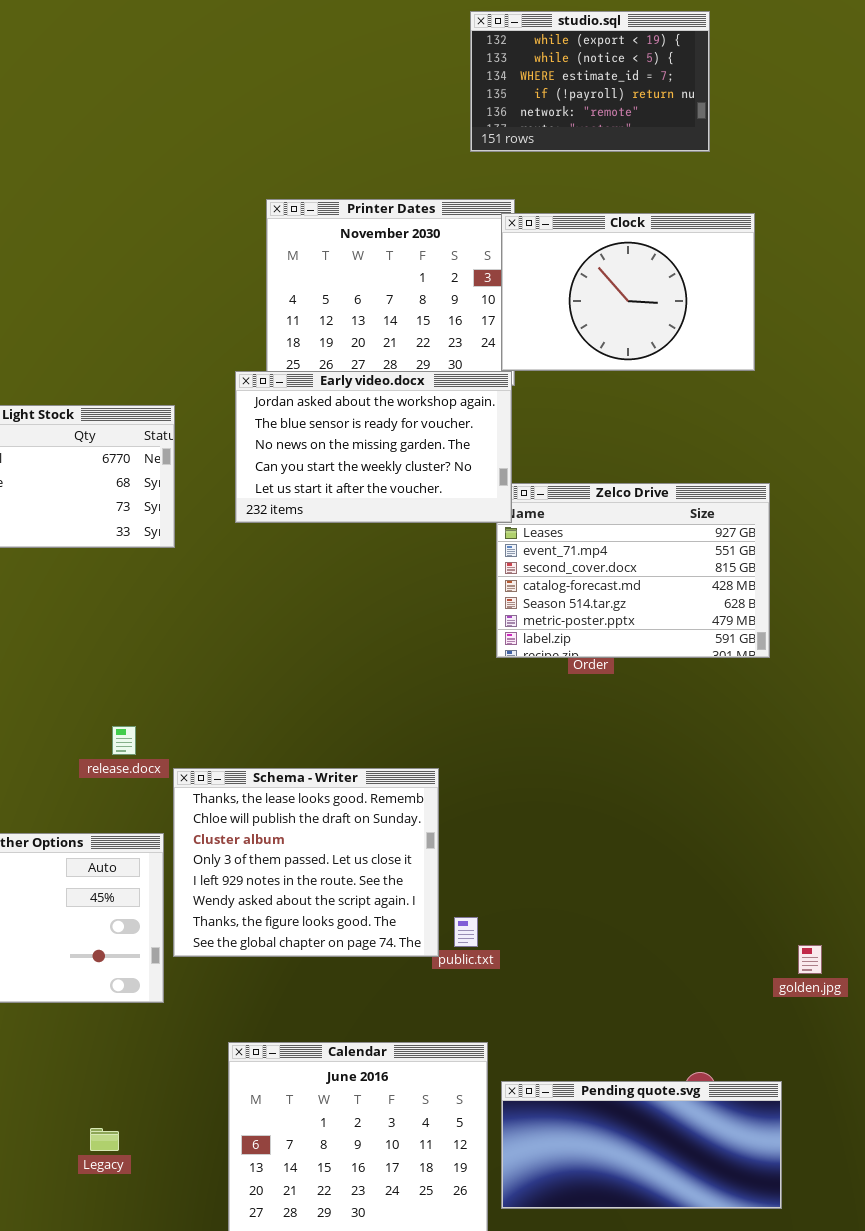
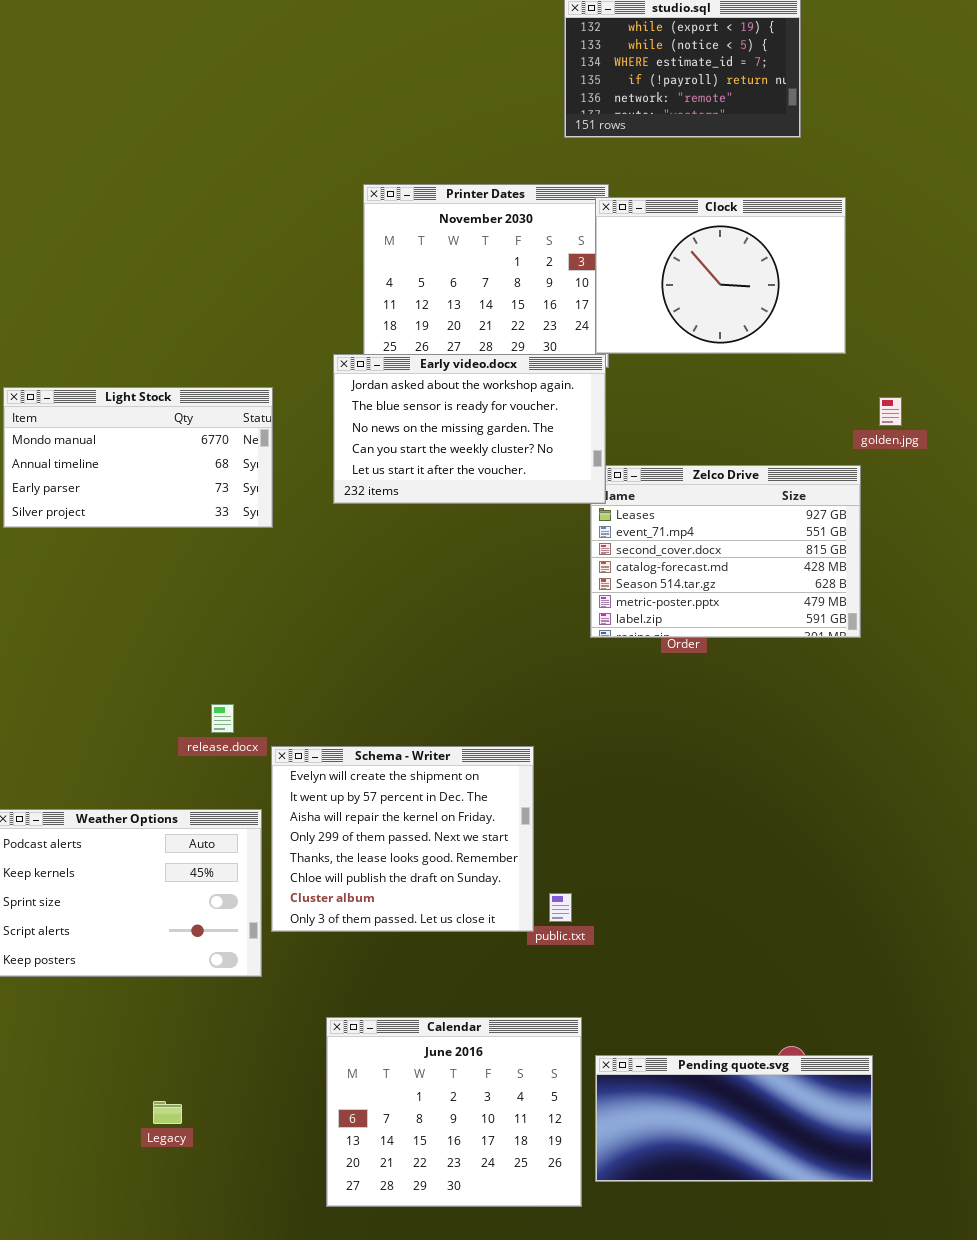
Schema - Writer: [173,768,439,957] -> [271,746,534,932], scrolled up 4 rows
golden.jpg: [798,945,822,974] -> [879,397,902,426], moved
Legacy: [90,1128,119,1151] -> [153,1101,182,1124], moved

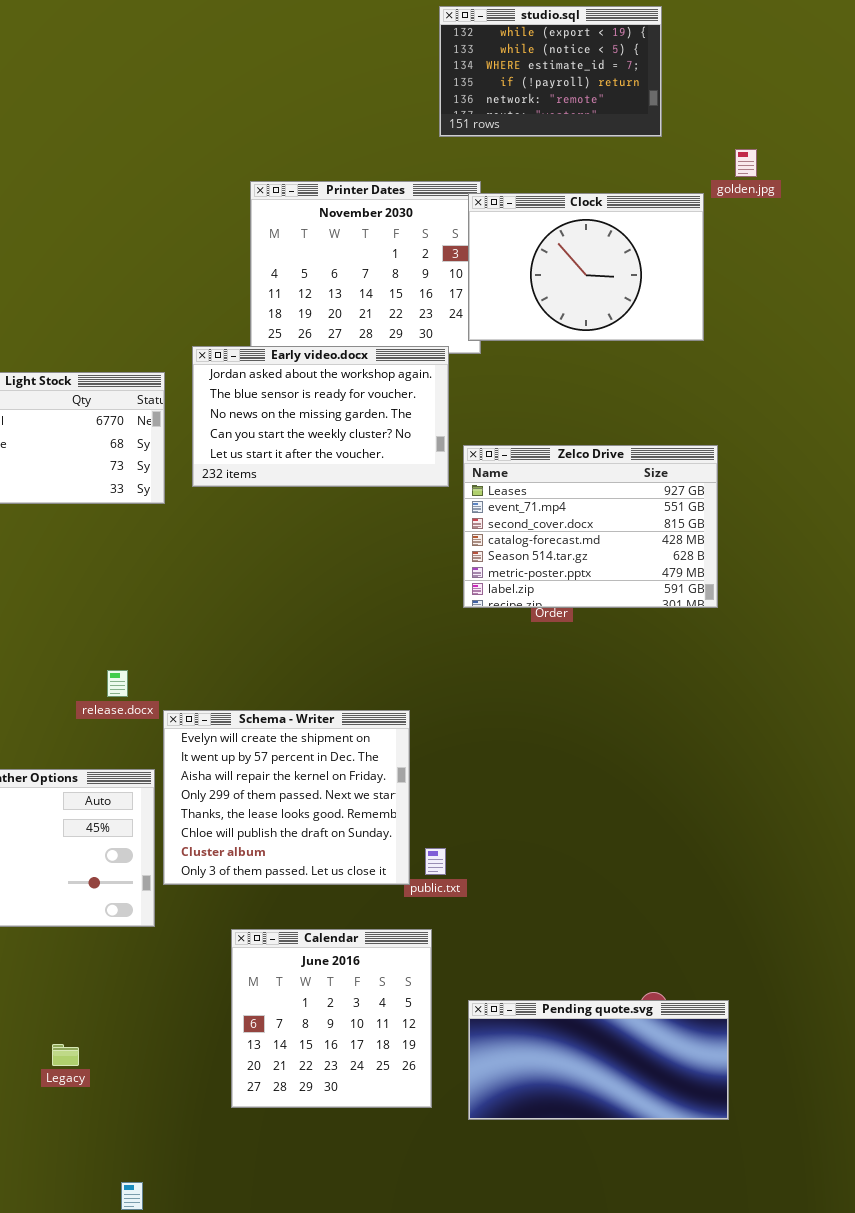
Early video.docx: [333,354,606,504] -> [192,346,449,487], moved
golden.jpg: [879,397,902,426] -> [735,149,757,177], moved
Calendar: [326,1017,582,1207] -> [231,929,432,1108], moved, resized

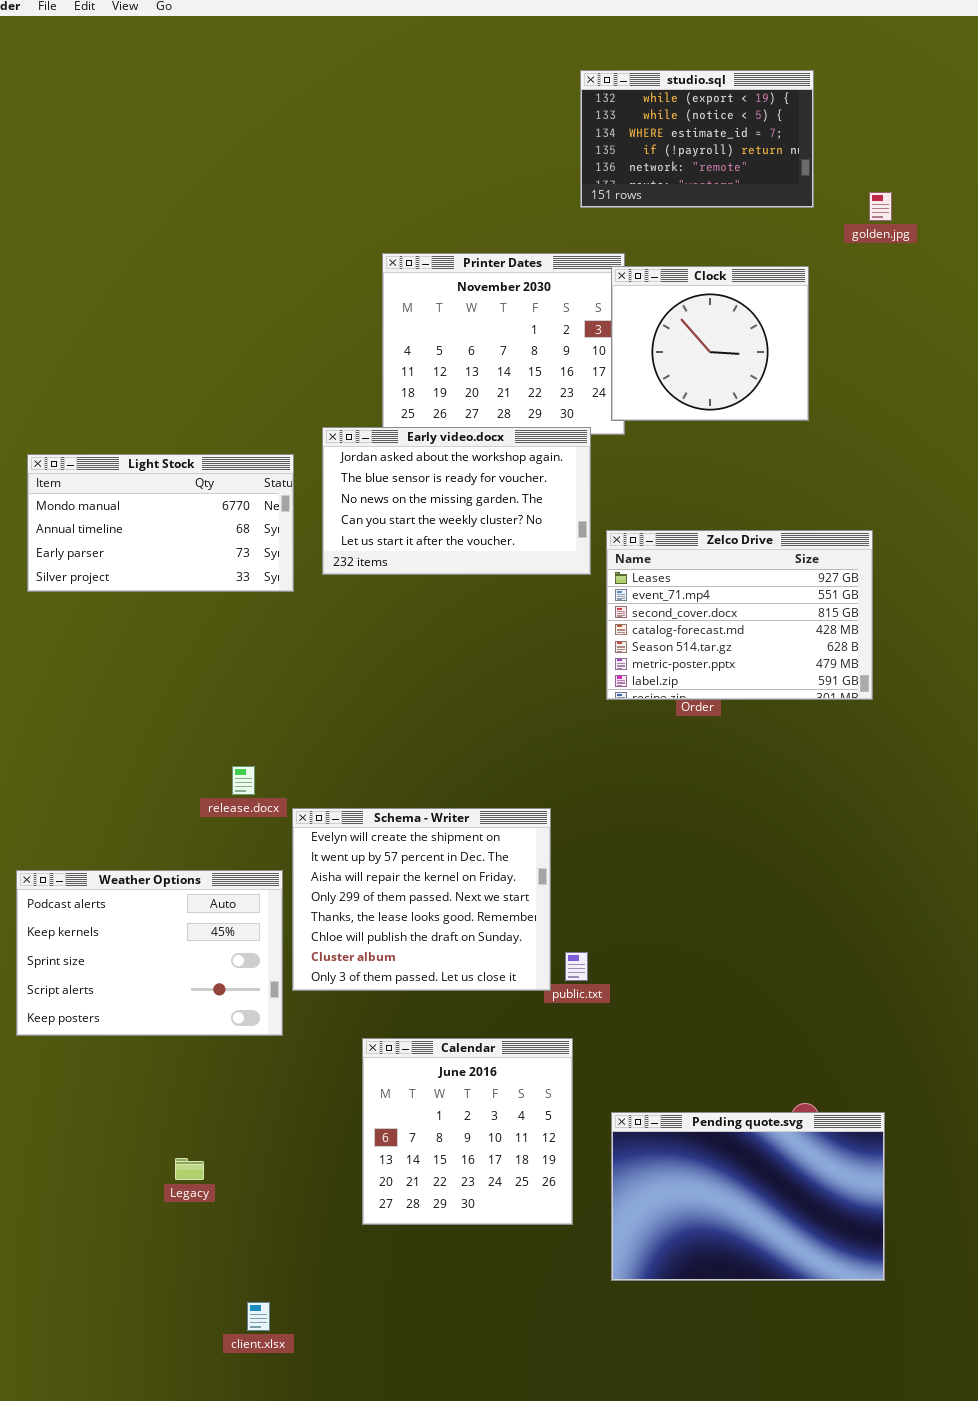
golden.jpg: [735,149,757,177] -> [869,192,892,221], moved
Clock: [468,193,704,341] -> [611,266,809,421], resized
Pending quote.svg: [468,1000,729,1120] -> [611,1112,885,1281], resized

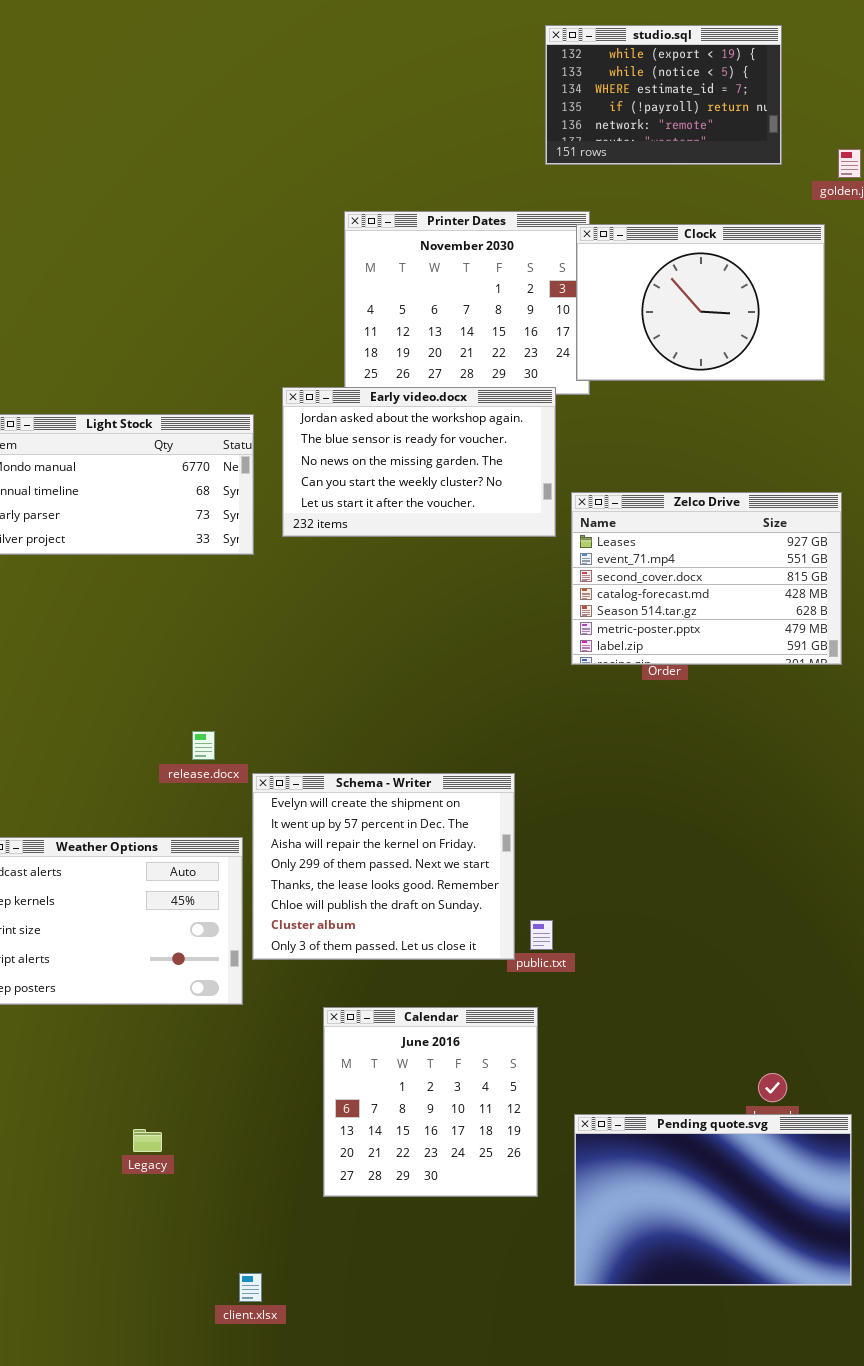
Clock: [611,266,809,421] -> [576,224,825,381], resized
Pending quote.svg: [611,1112,885,1281] -> [574,1114,852,1286], moved
client.xlsx: [247,1302,270,1331] -> [239,1273,262,1302], moved

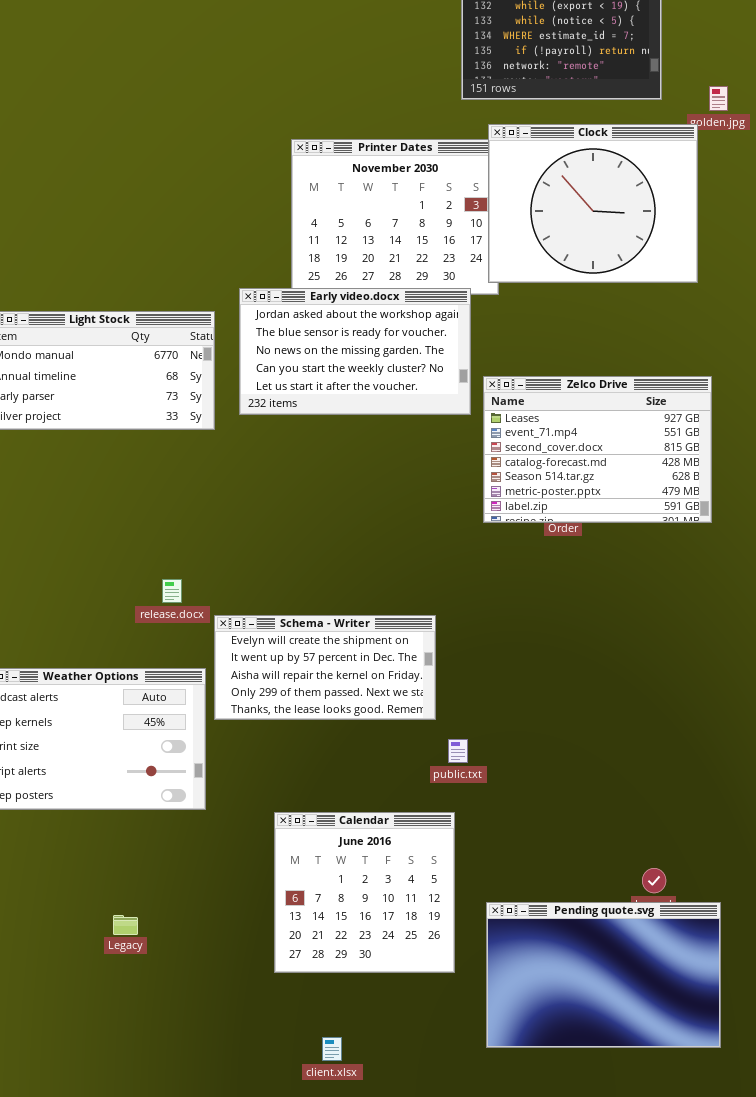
Clock: [576,224,825,381] -> [488,124,698,283], resized
Schema - Writer: [252,773,515,960] -> [214,615,436,720], resized
client.xlsx: [239,1273,262,1302] -> [322,1037,342,1061], moved

